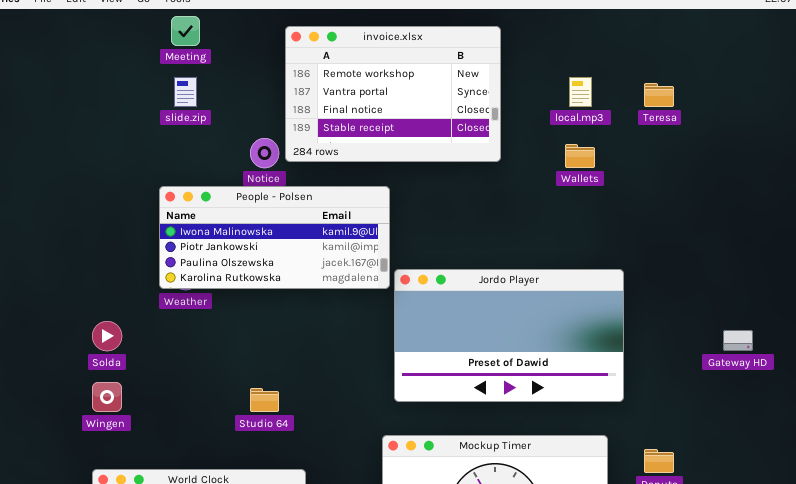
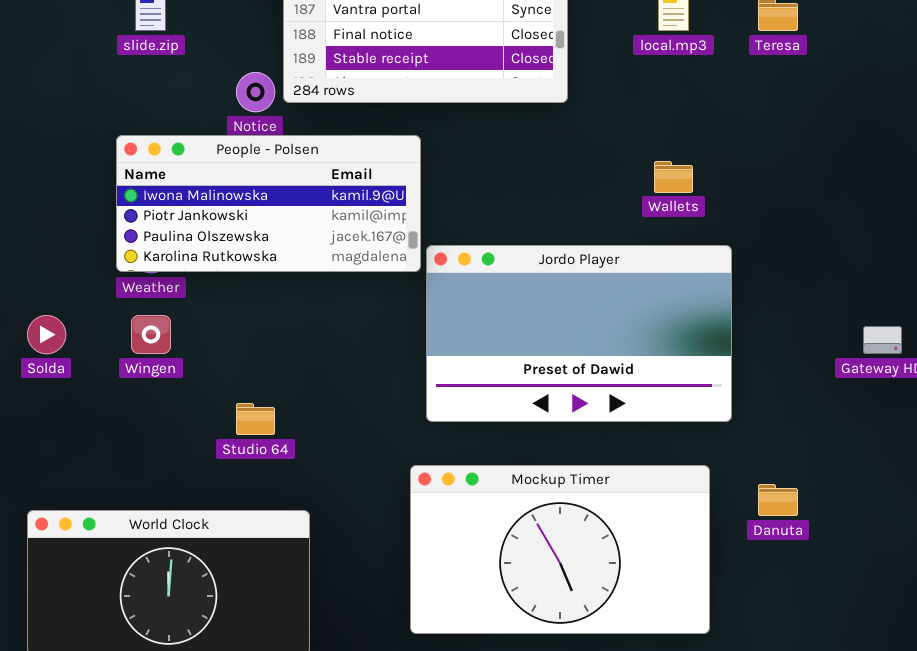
Wallets: [565,144,595,168] -> [654,161,693,193], moved
Wingen: [92,382,122,412] -> [131,315,171,354], moved

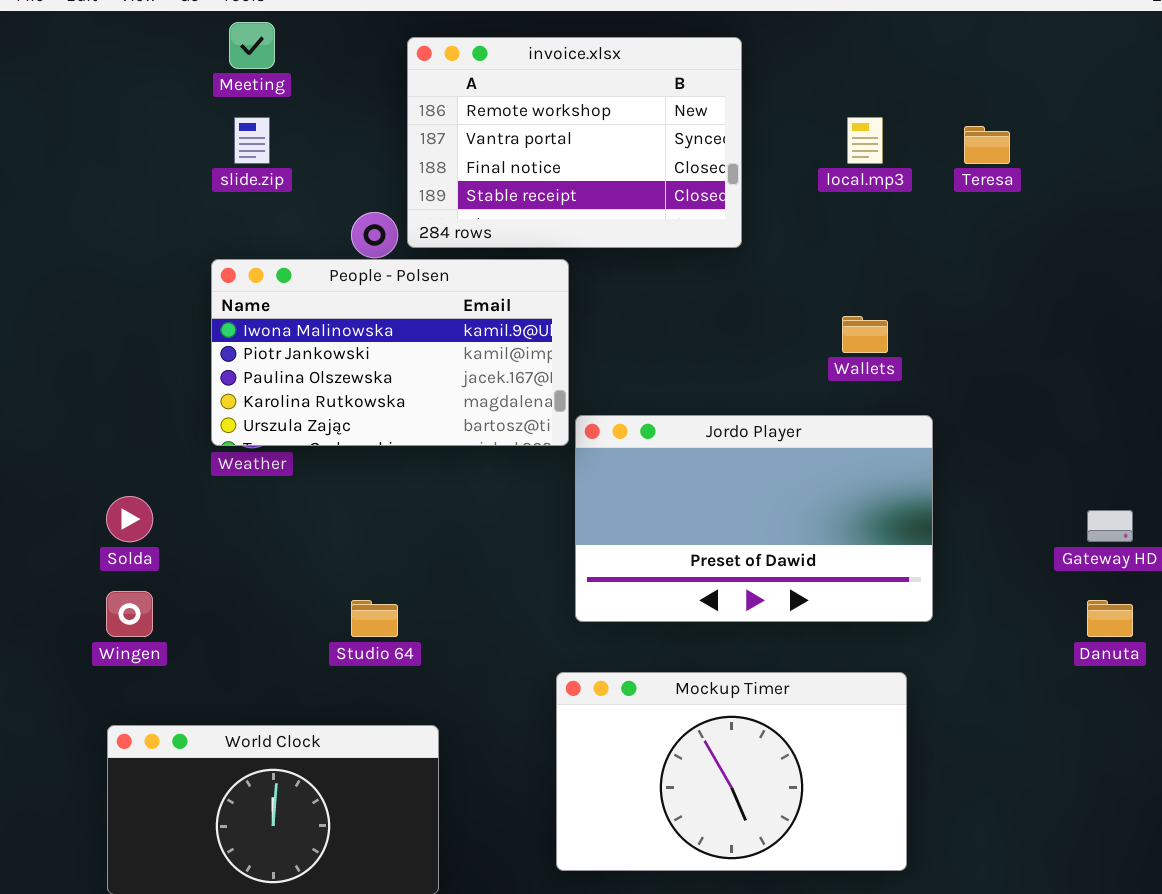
People - Polsen: [116,135,421,272] -> [211,259,569,446], resized
Wingen: [131,315,171,354] -> [106,591,153,637], moved
Danuta: [758,484,798,516] -> [1087,600,1133,637], moved

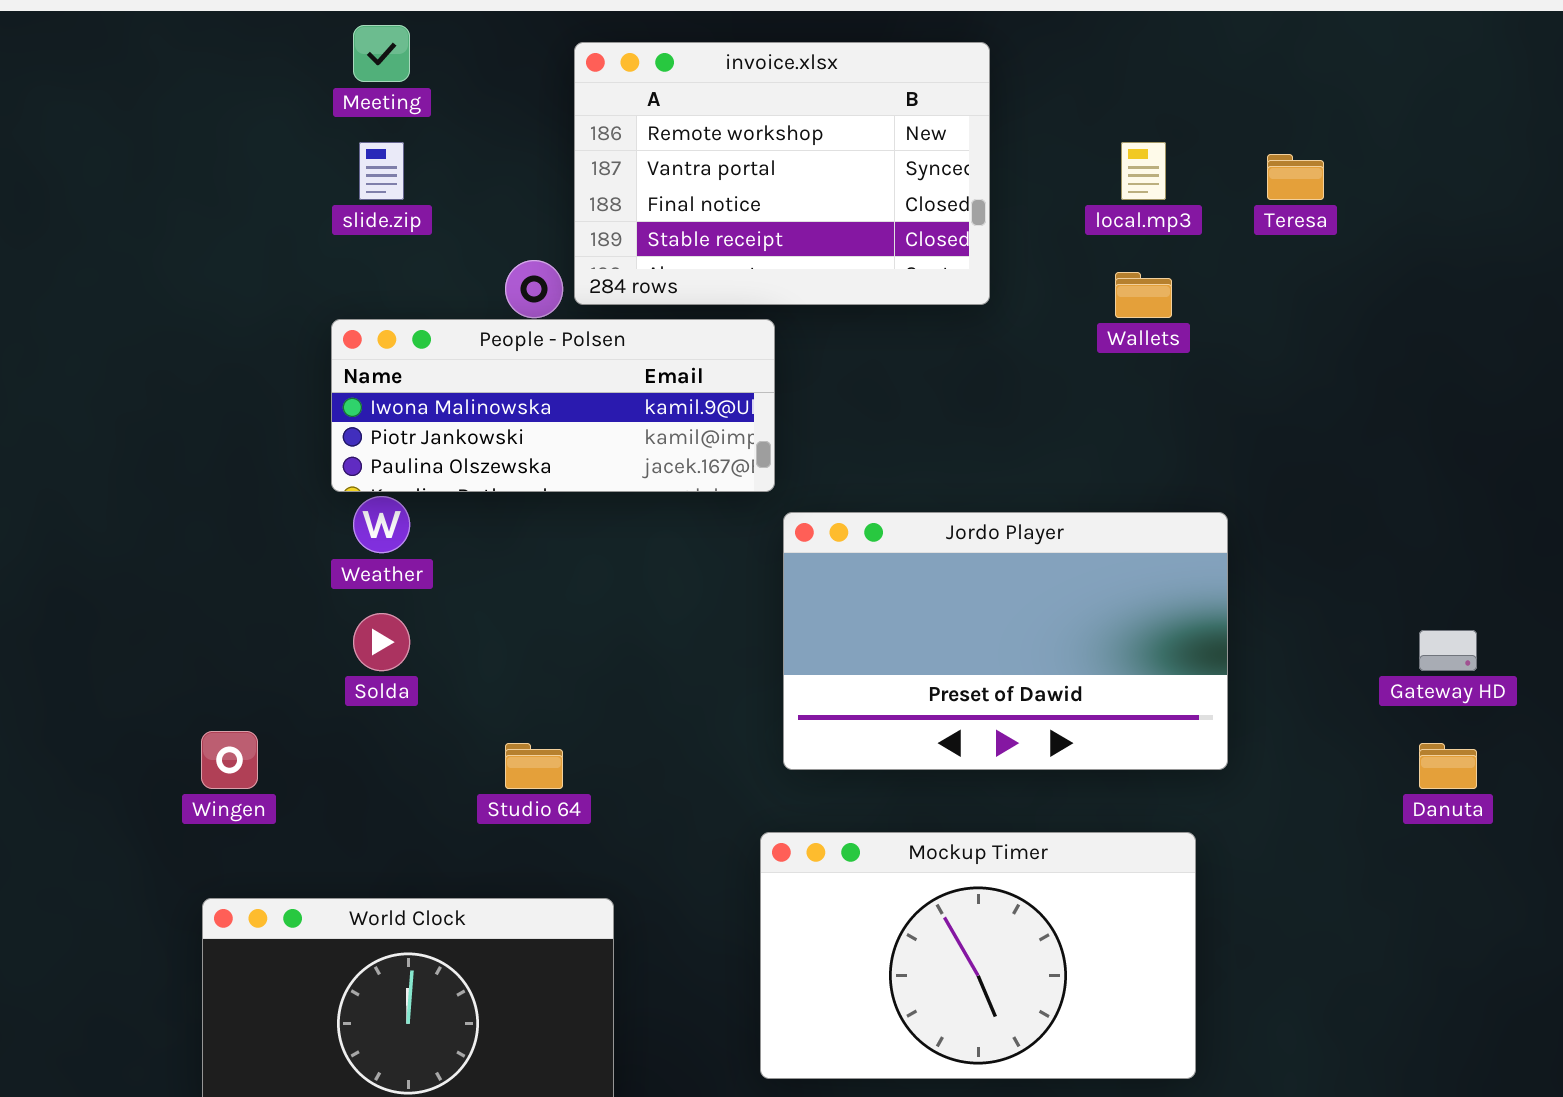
People - Polsen: [211,259,569,446] -> [331,319,775,492], resized
Wallets: [842,316,888,353] -> [1115,272,1172,318], moved
Solda: [106,496,153,542] -> [353,613,410,671], moved

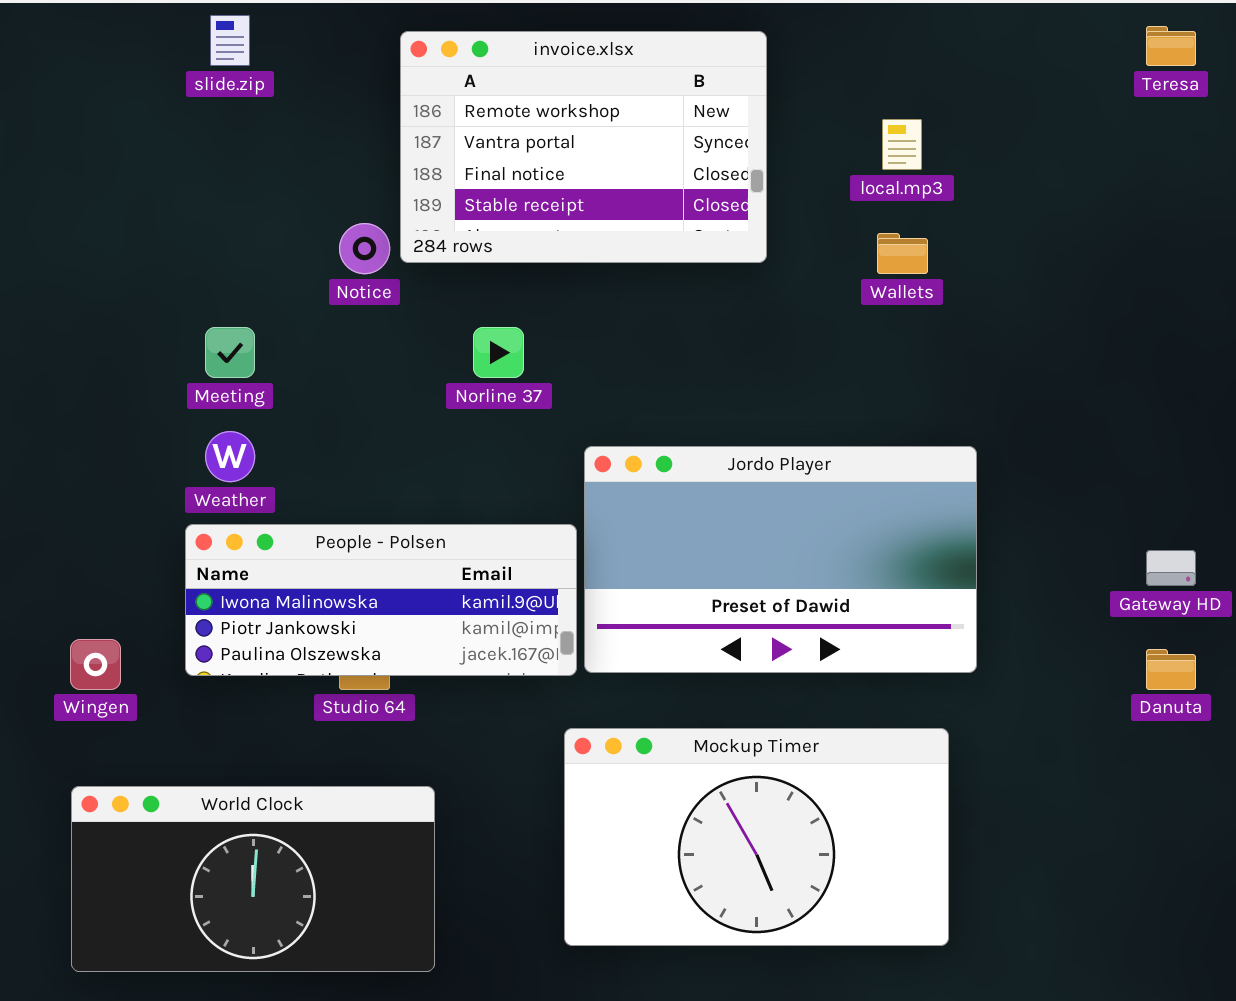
Meeting: [353,25,410,82] -> [205,327,255,378], moved
slide.zip: [359,142,404,200] -> [210,15,250,66], moved
Teresa: [1267,154,1324,200] -> [1146,26,1196,66], moved
People - Polsen: [331,319,775,492] -> [185,524,577,676], moved

